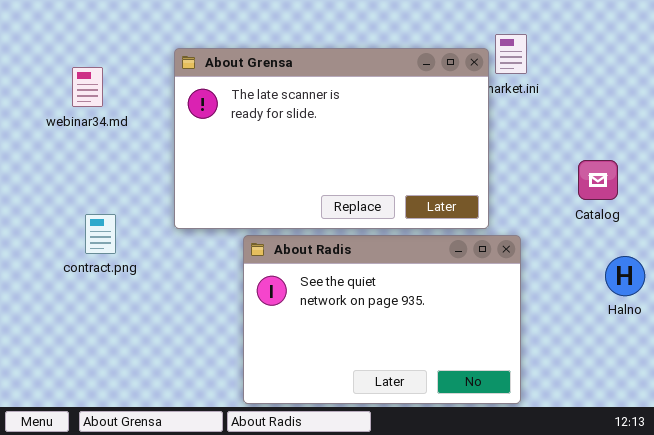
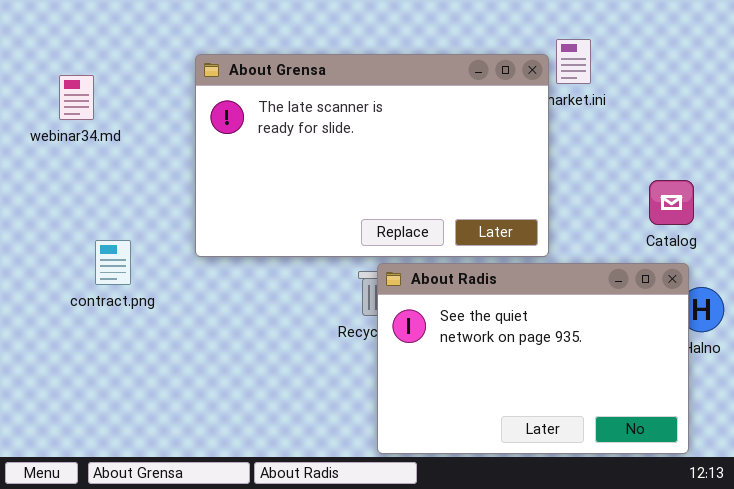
webinar34.md: [72,67,103,107] -> [59,75,94,120], moved
About Radis: [243,235,521,404] -> [377,263,689,454], moved

